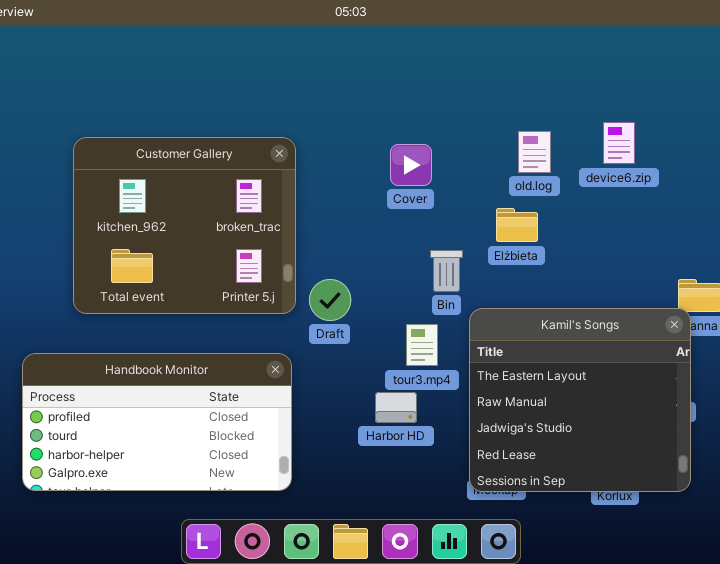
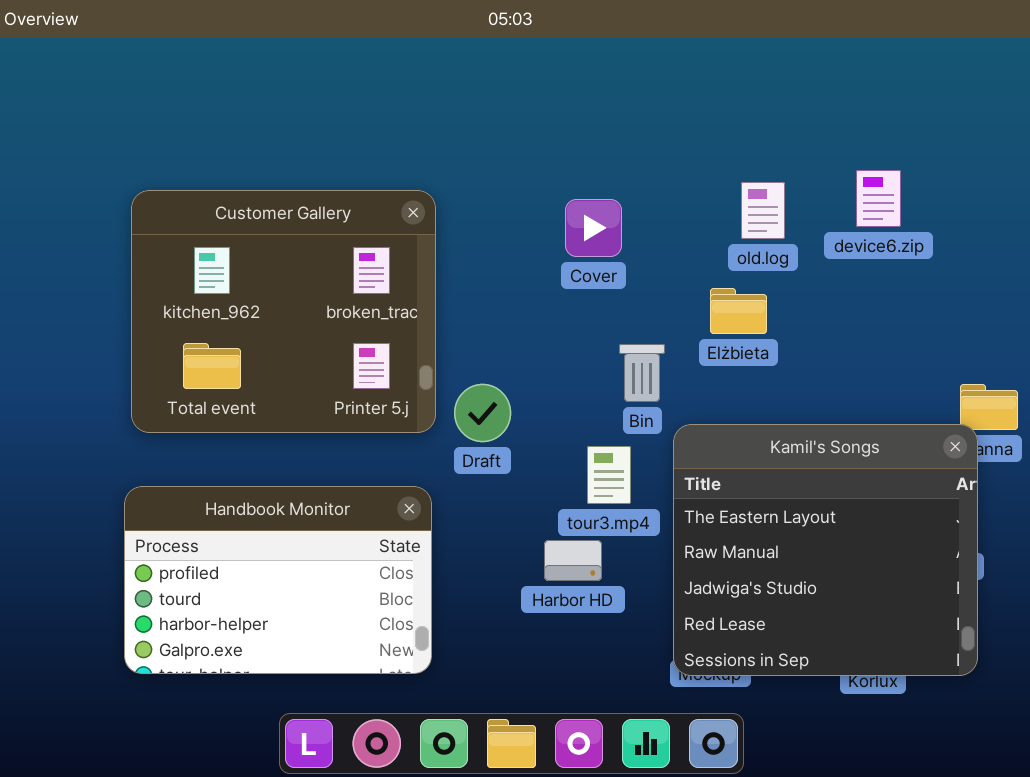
Handbook Monitor: [22,353,292,491] -> [124,486,432,674], resized

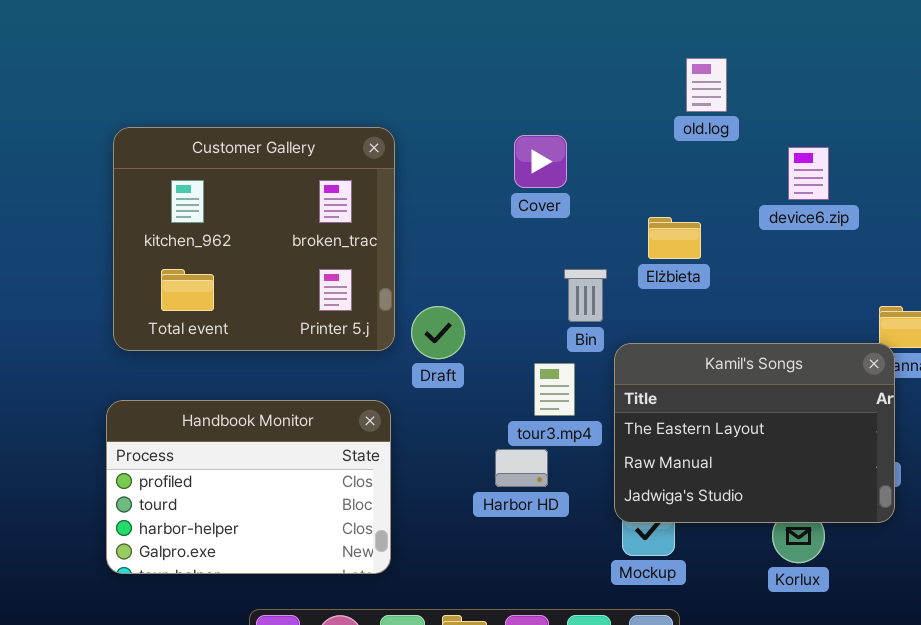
device6.zip: [856,170,901,227] -> [788,147,829,200], moved
old.log: [741,182,785,239] -> [686,58,727,112], moved
Kamil's Songs: [673,424,978,676] -> [614,343,895,523], resized

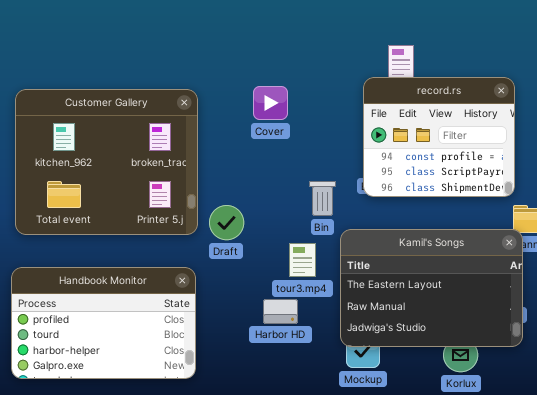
record.rs: none -> [363,77,515,197], opened
Cover: [514,135,567,188] -> [253,86,288,120], moved

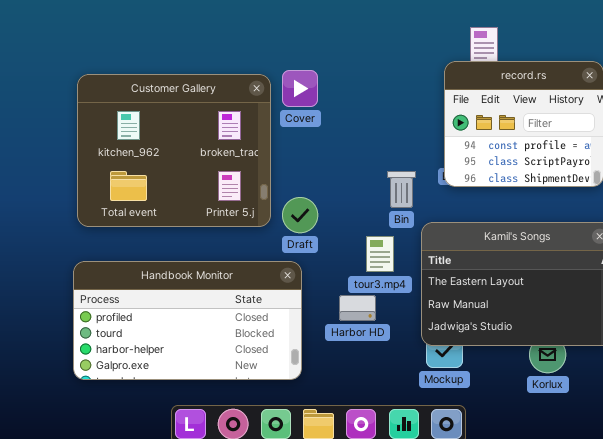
Cover: [253,86,288,120] -> [282,70,318,107], moved
Handbook Monitor: [11,267,196,379] -> [73,261,302,380], resized

